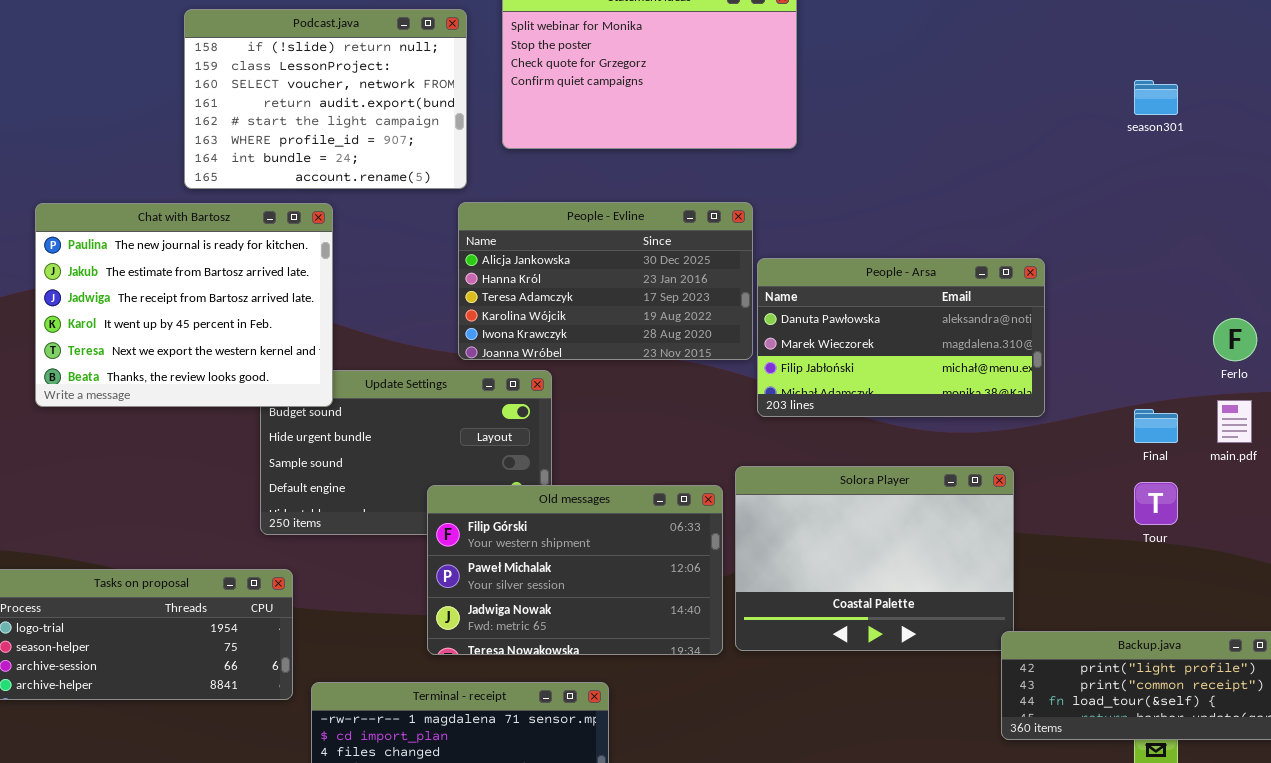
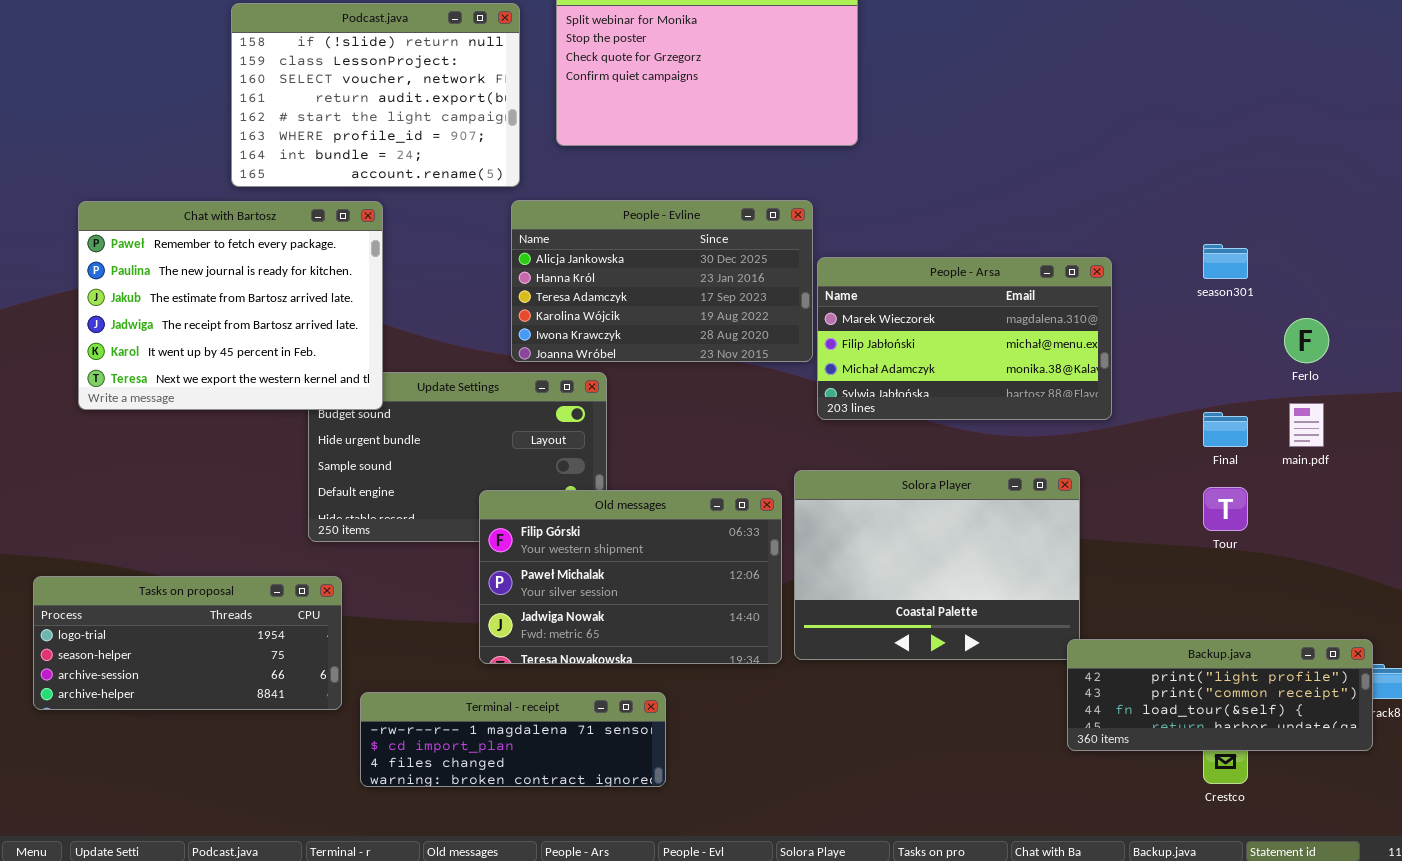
season301: [1134,80,1178,115] -> [1203,244,1248,279], moved
Chat with Bartosz: [35,203,333,407] -> [78,201,383,410], scrolled up 1 row
People - Arsa: [757,258,1045,417] -> [817,257,1112,420], scrolled down 1 row

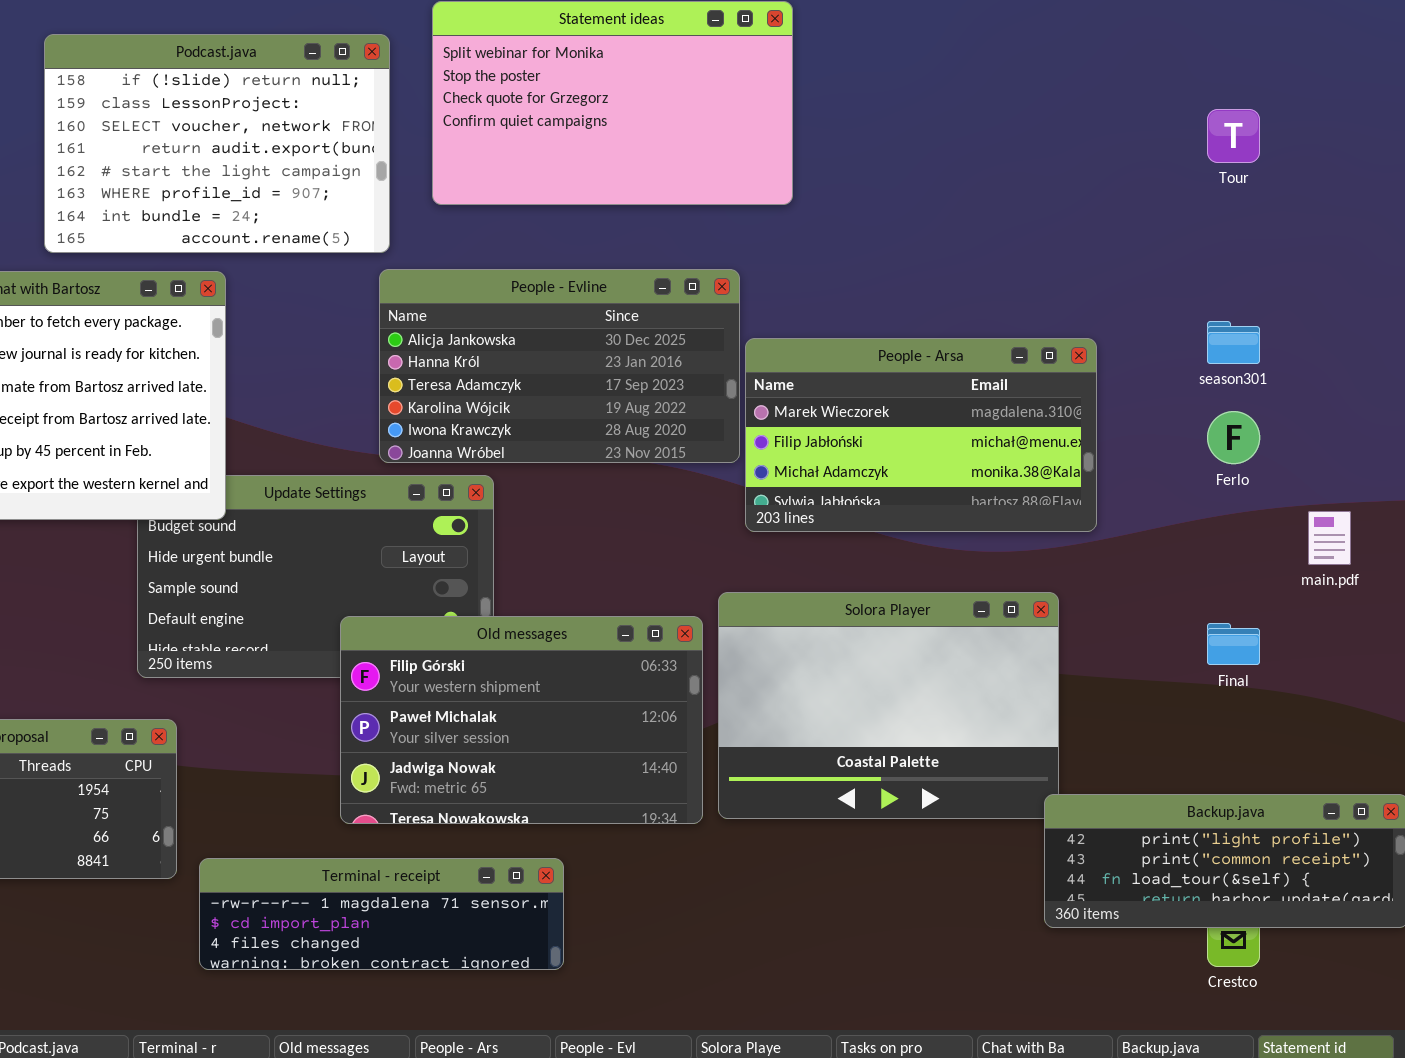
Ferlo: [1284,318,1329,363] -> [1207,411,1260,464], moved
Final: [1203,412,1248,447] -> [1207,623,1260,665], moved
Tour: [1203,487,1248,531] -> [1207,109,1260,163], moved

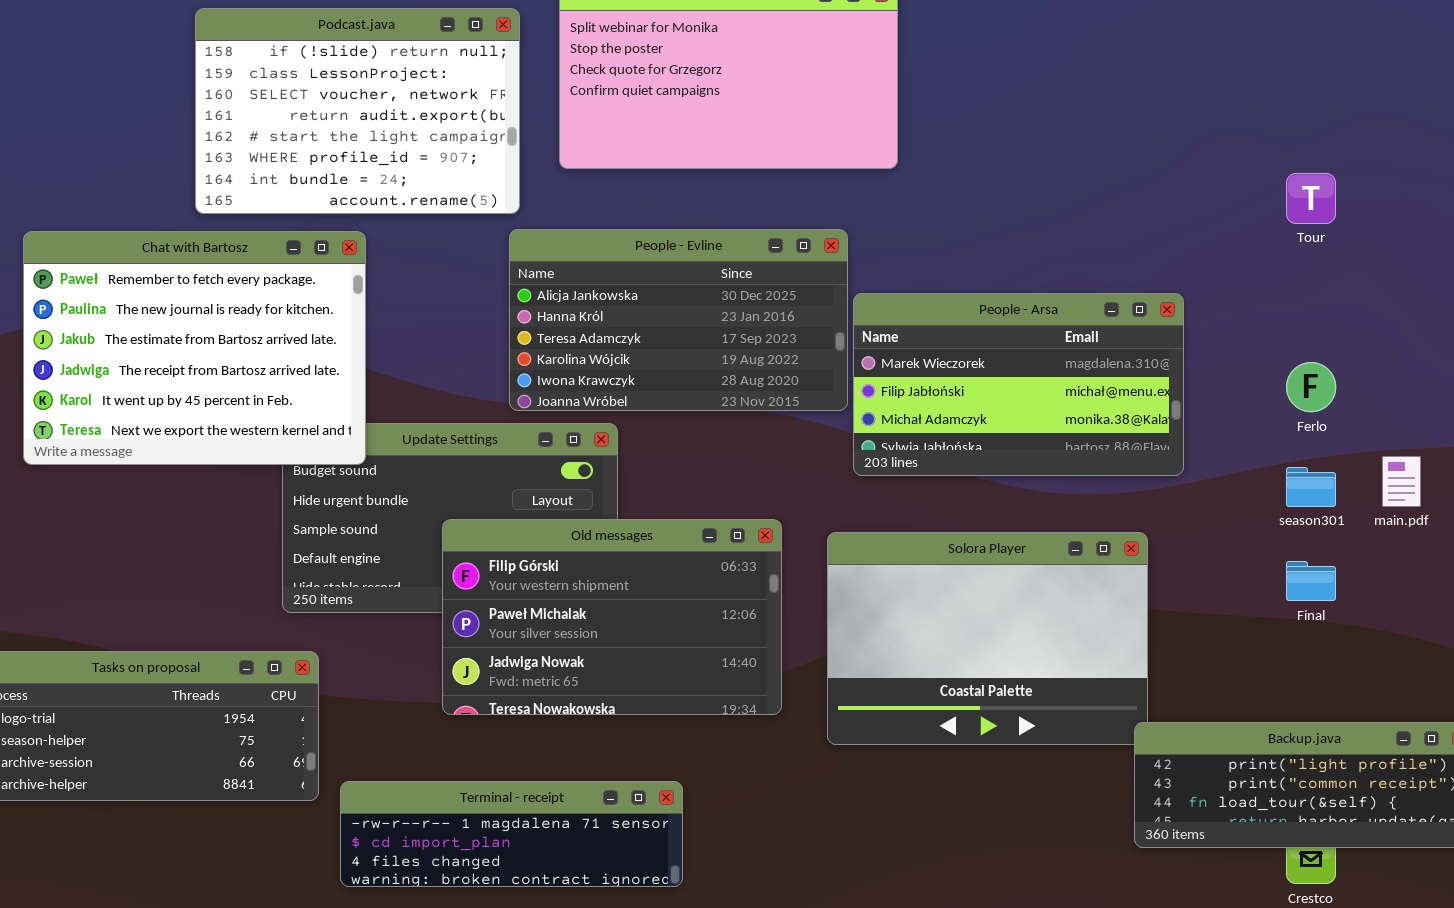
Tour: [1207,109,1260,163] -> [1286,173,1336,224], moved
season301: [1207,321,1260,364] -> [1286,467,1336,507], moved
Old messages: [340,616,703,824] -> [442,519,782,715], moved

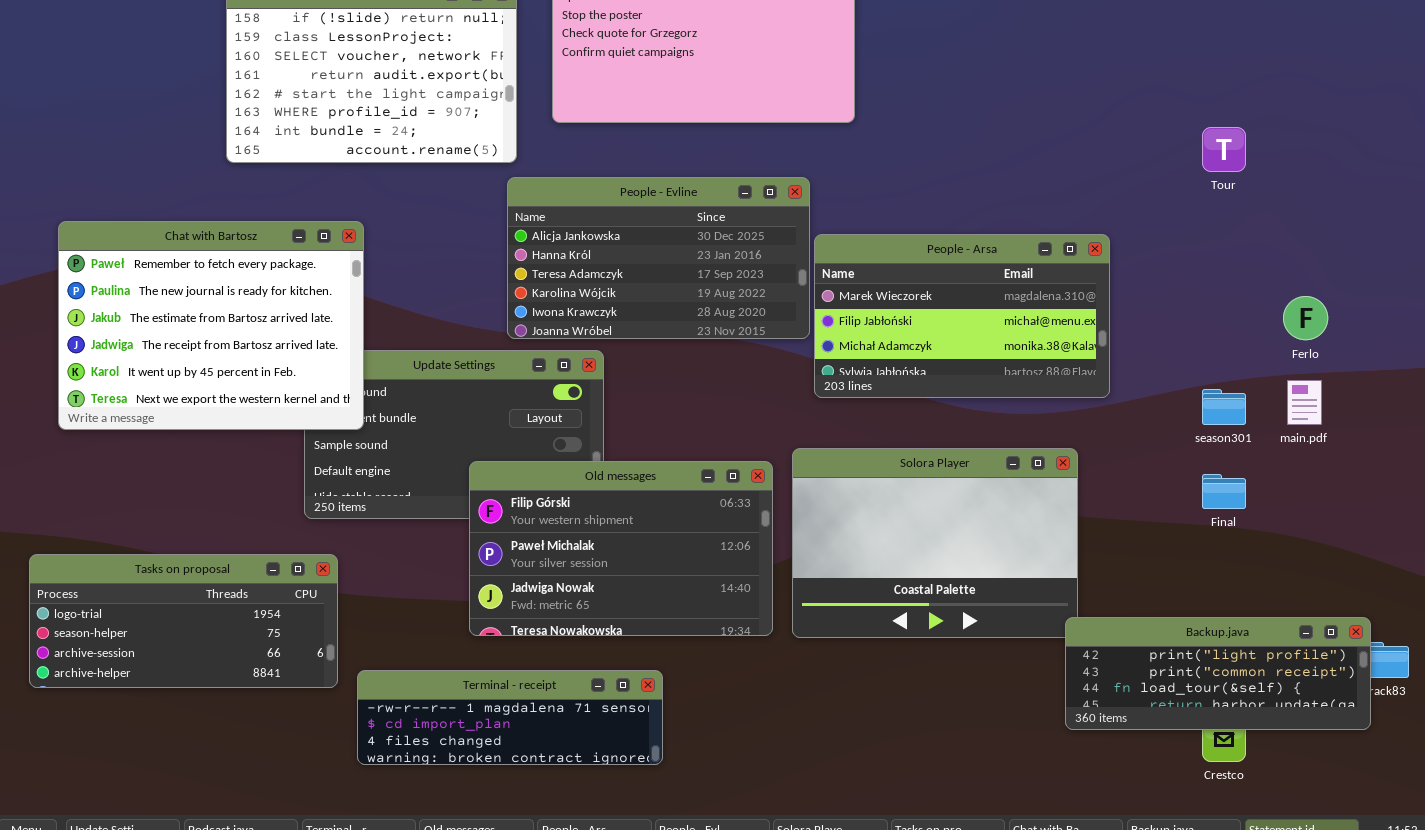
Chat with Bartosz: [23,231,366,465] -> [58,221,364,430], moved
Ferlo: [1286,362,1336,412] -> [1283,296,1328,340], moved
Old messages: [442,519,782,715] -> [469,461,773,636], moved

